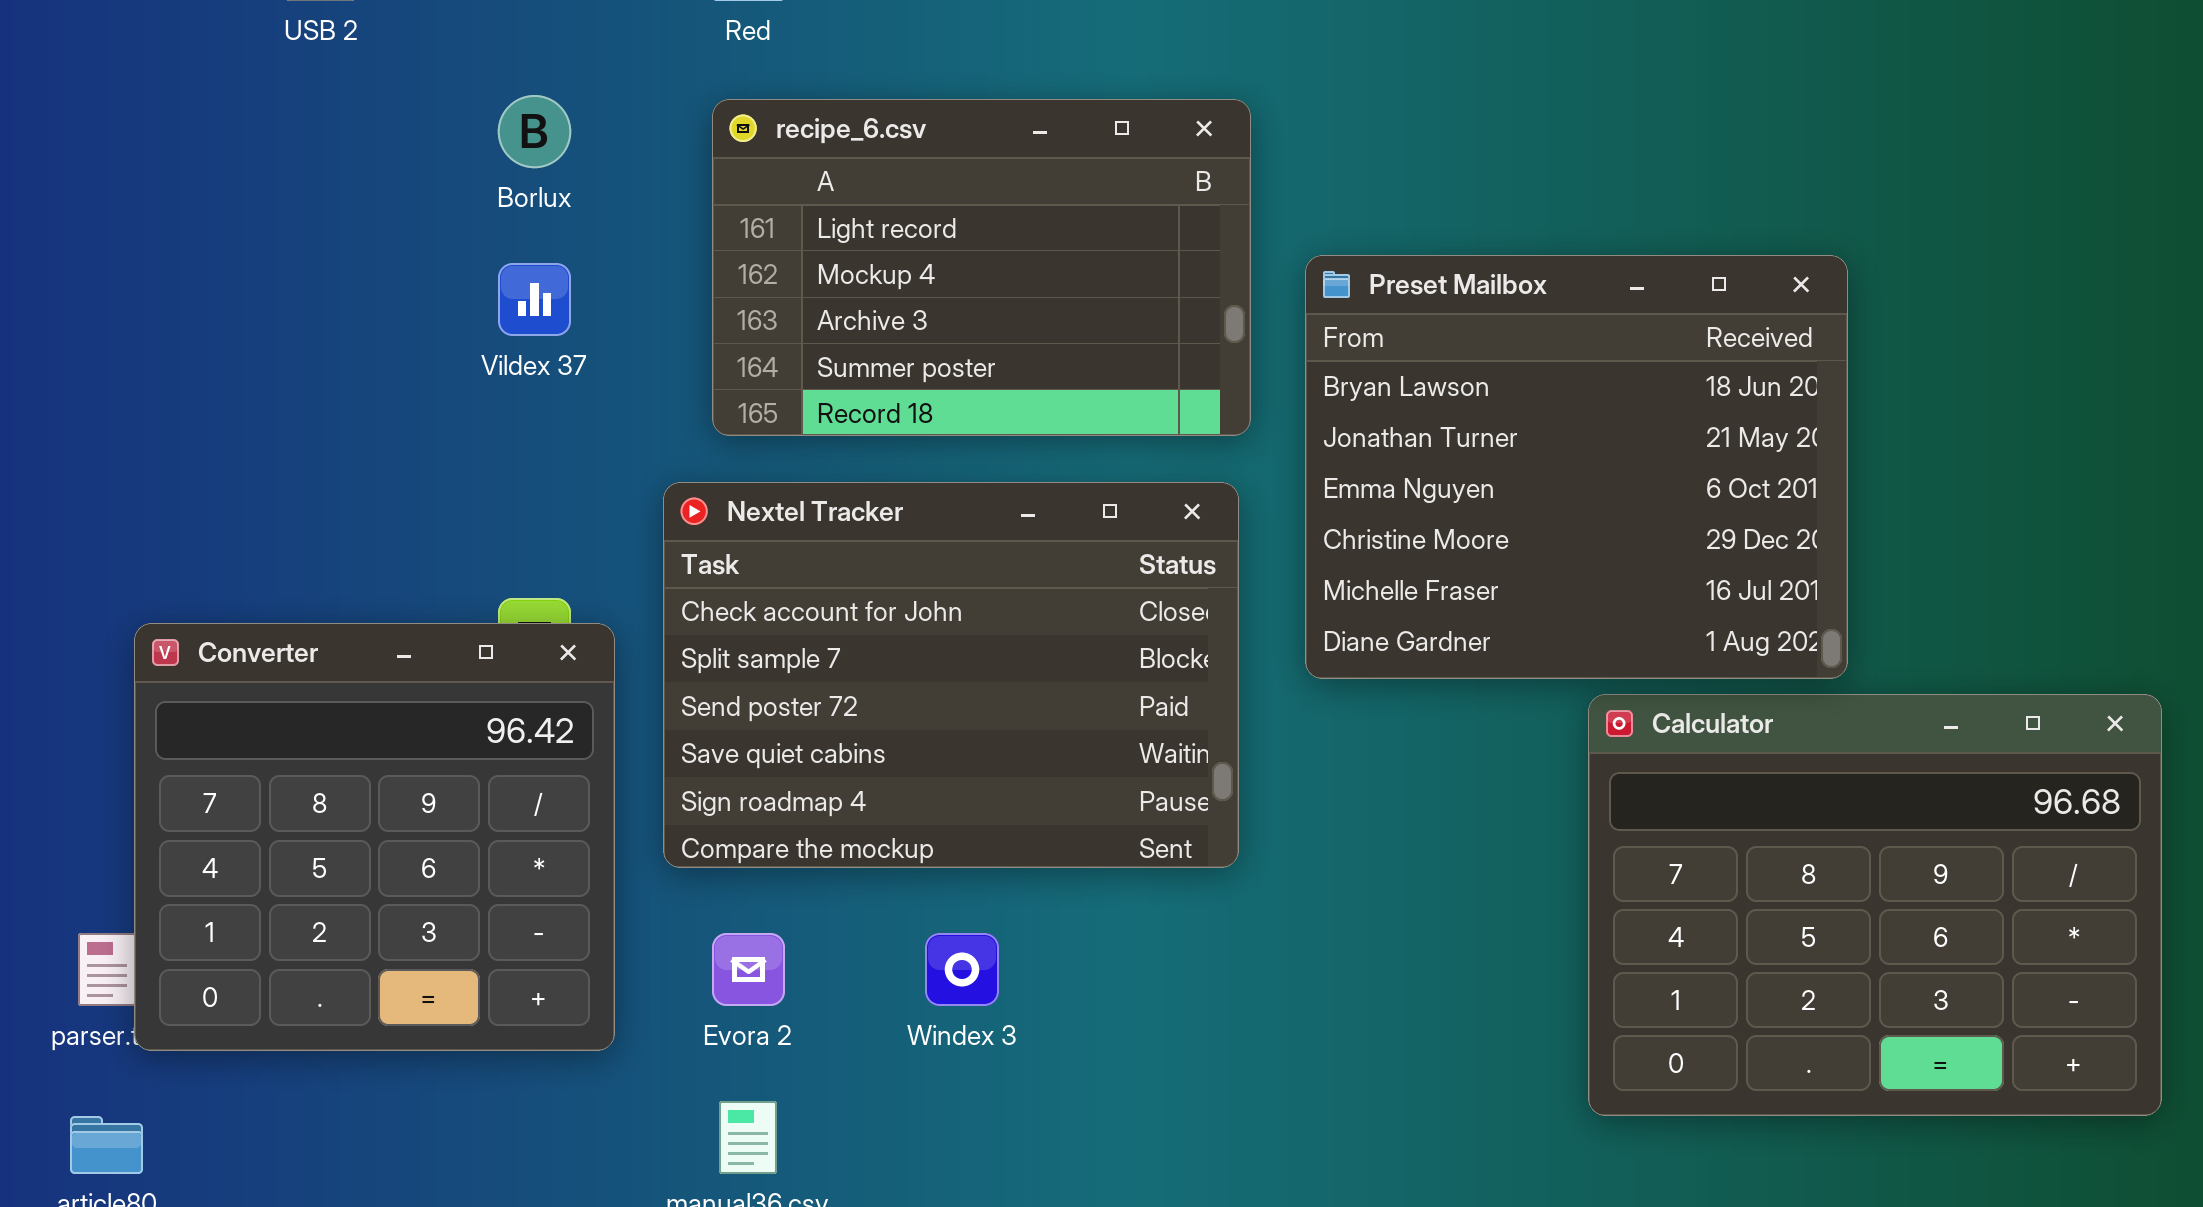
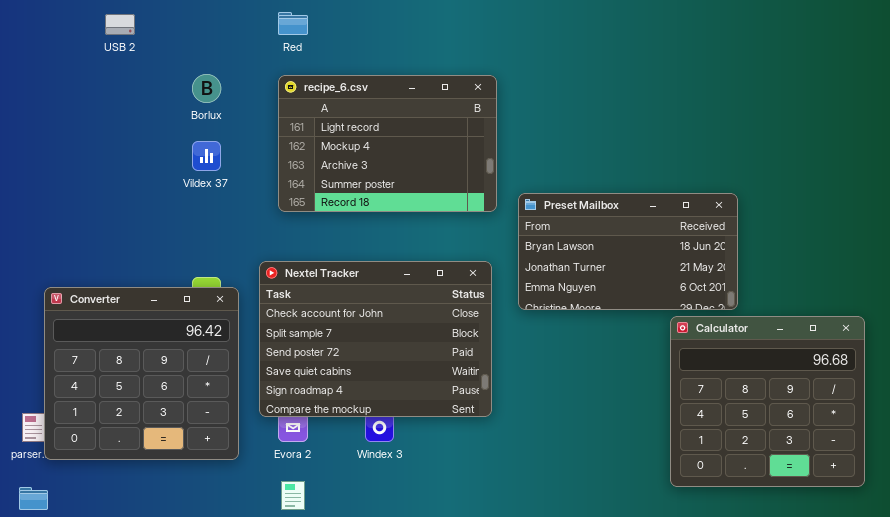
Preset Mailbox: [1305,255,1848,679] -> [518,193,738,310], resized
Nextel Tracker: [663,482,1239,868] -> [259,261,492,417], moved
Calculator: [1588,694,2162,1116] -> [670,316,865,487], resized

